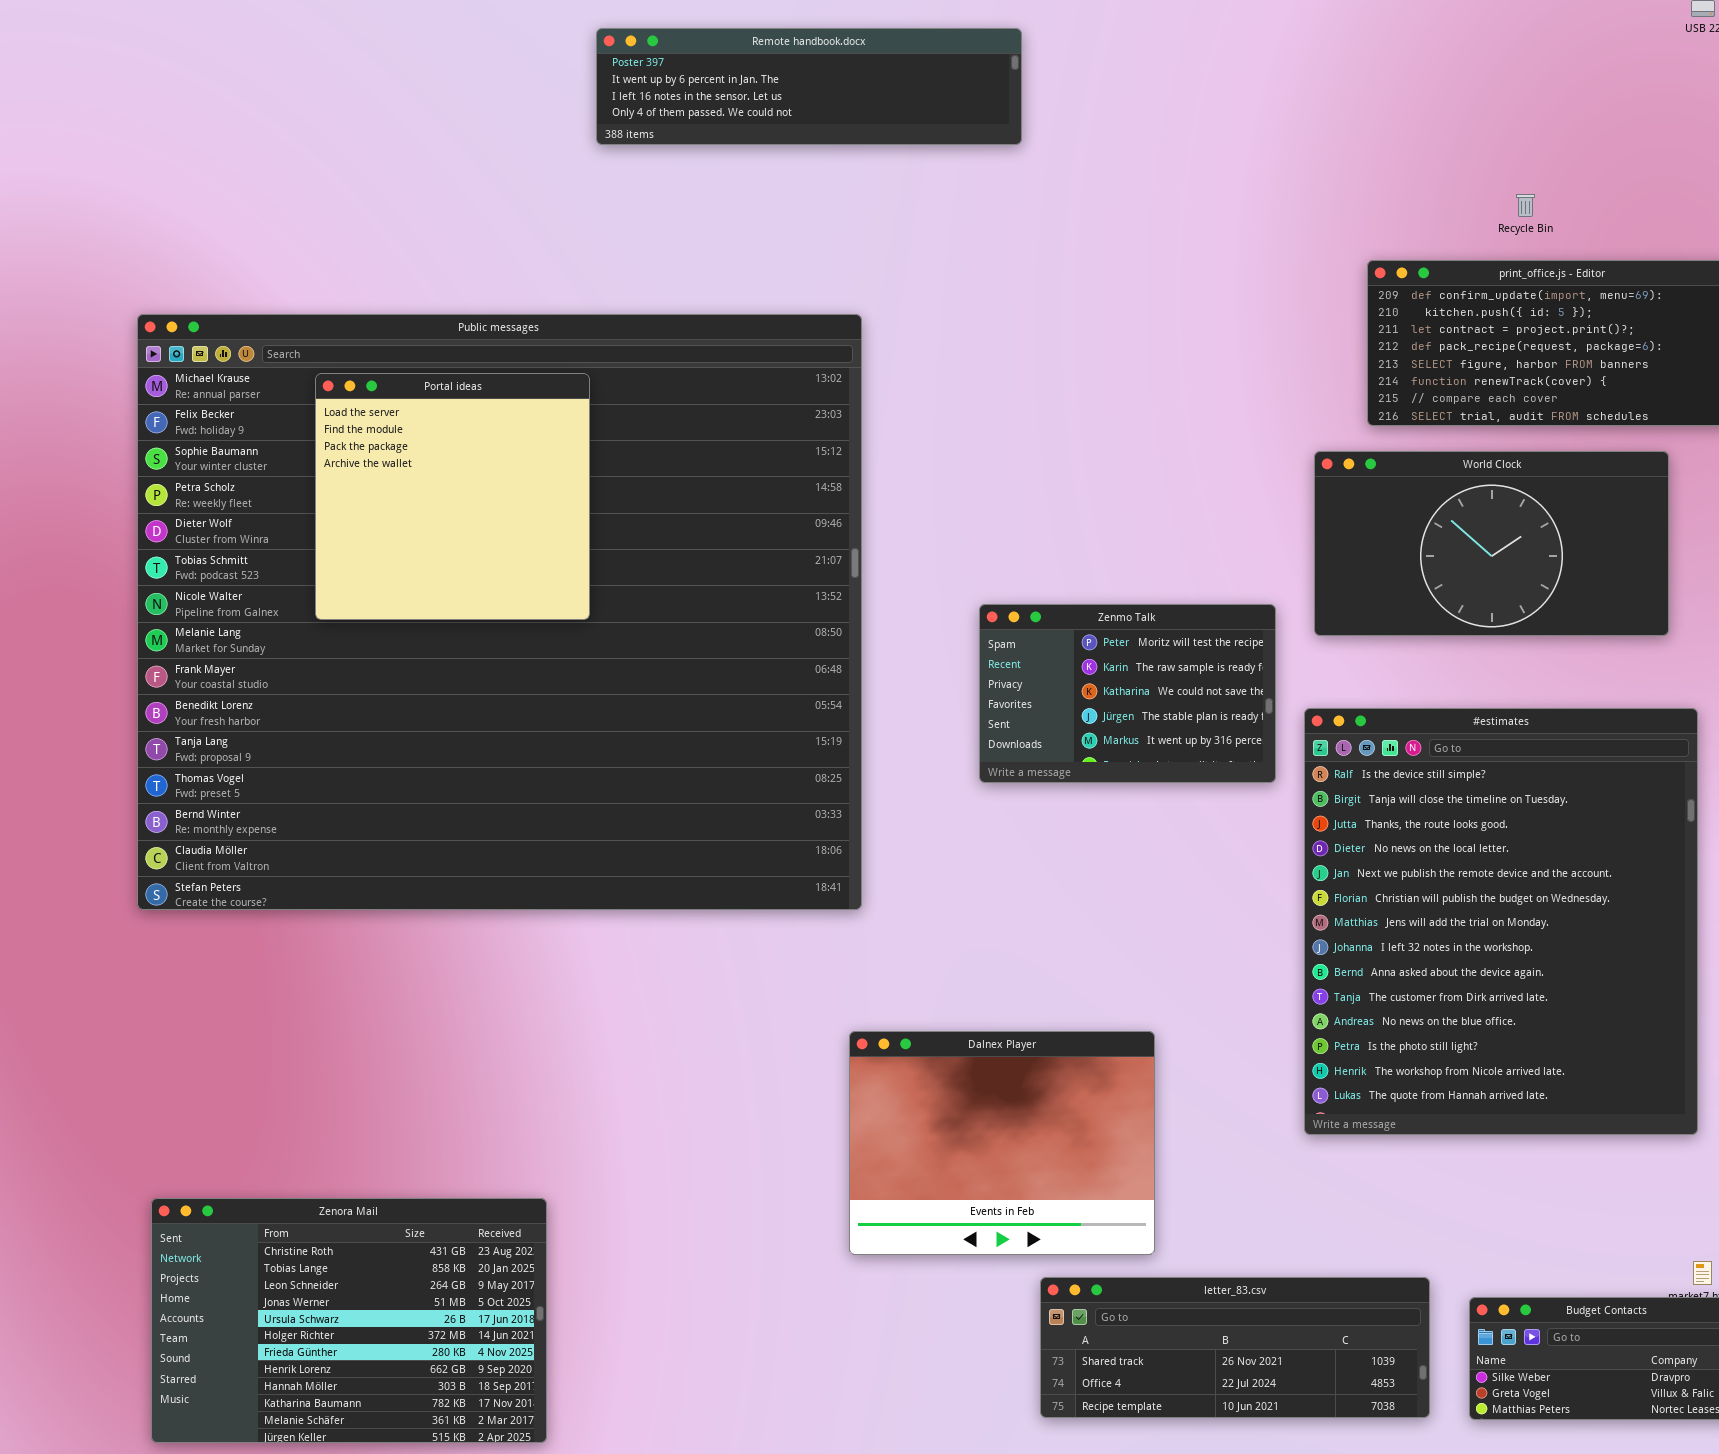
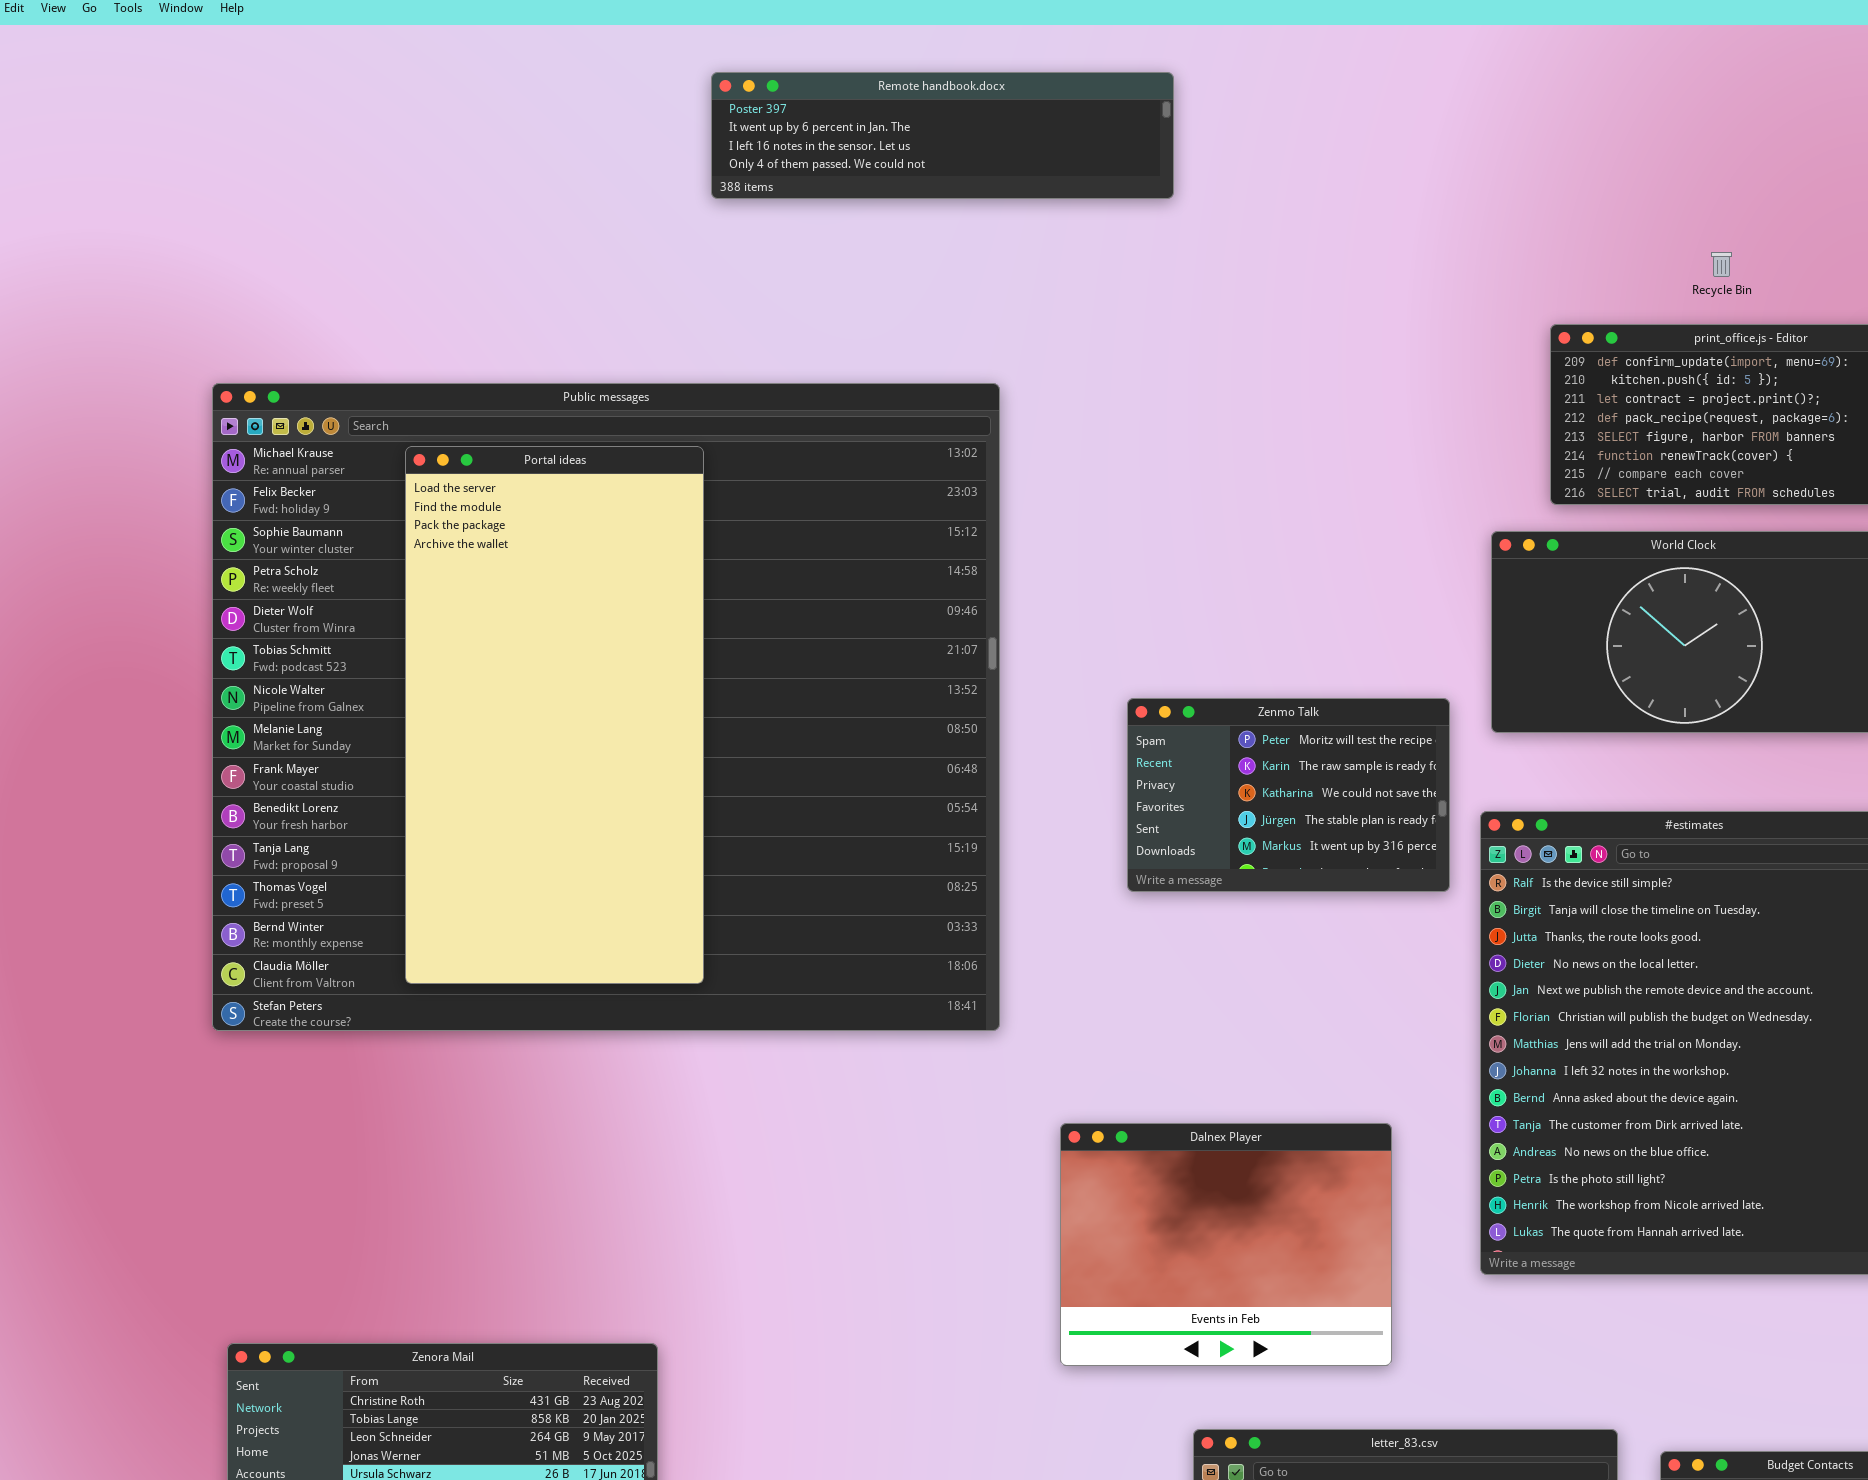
Portal ideas: [315,373,590,620] -> [405,446,704,984], resized
Dalnex Player: [849,1031,1155,1255] -> [1060,1123,1392,1366], moved

